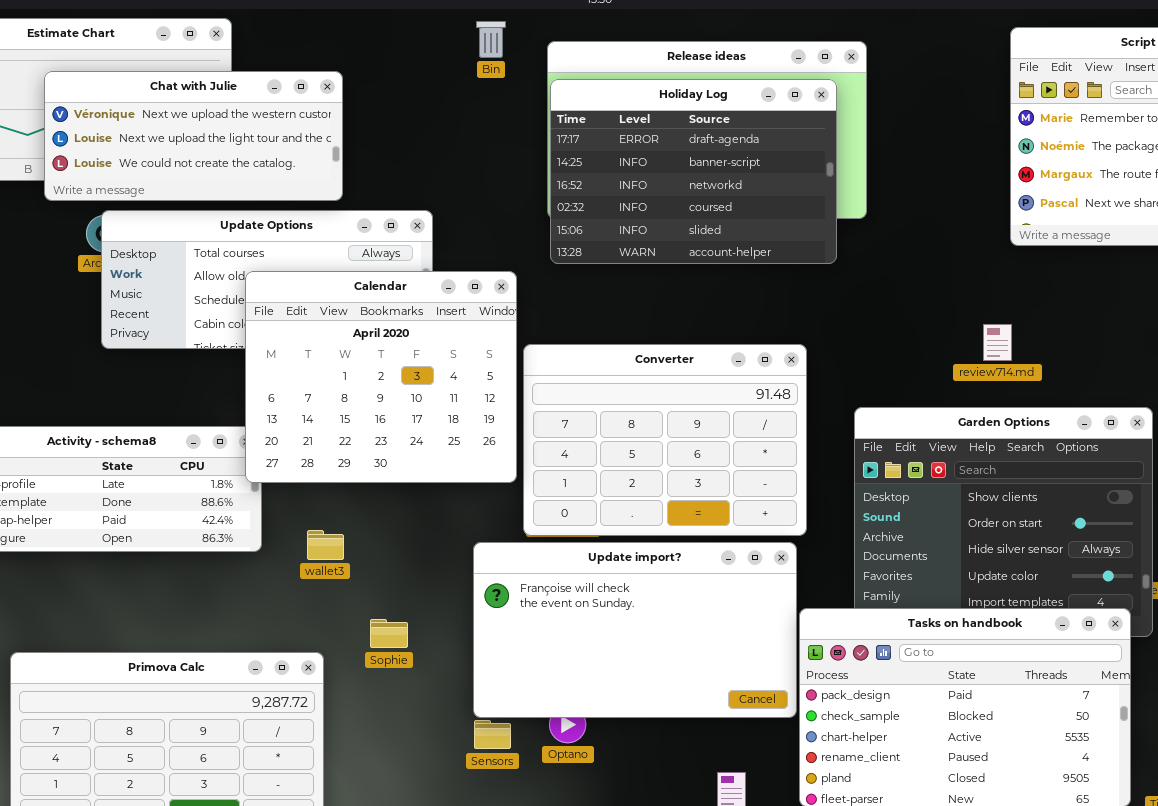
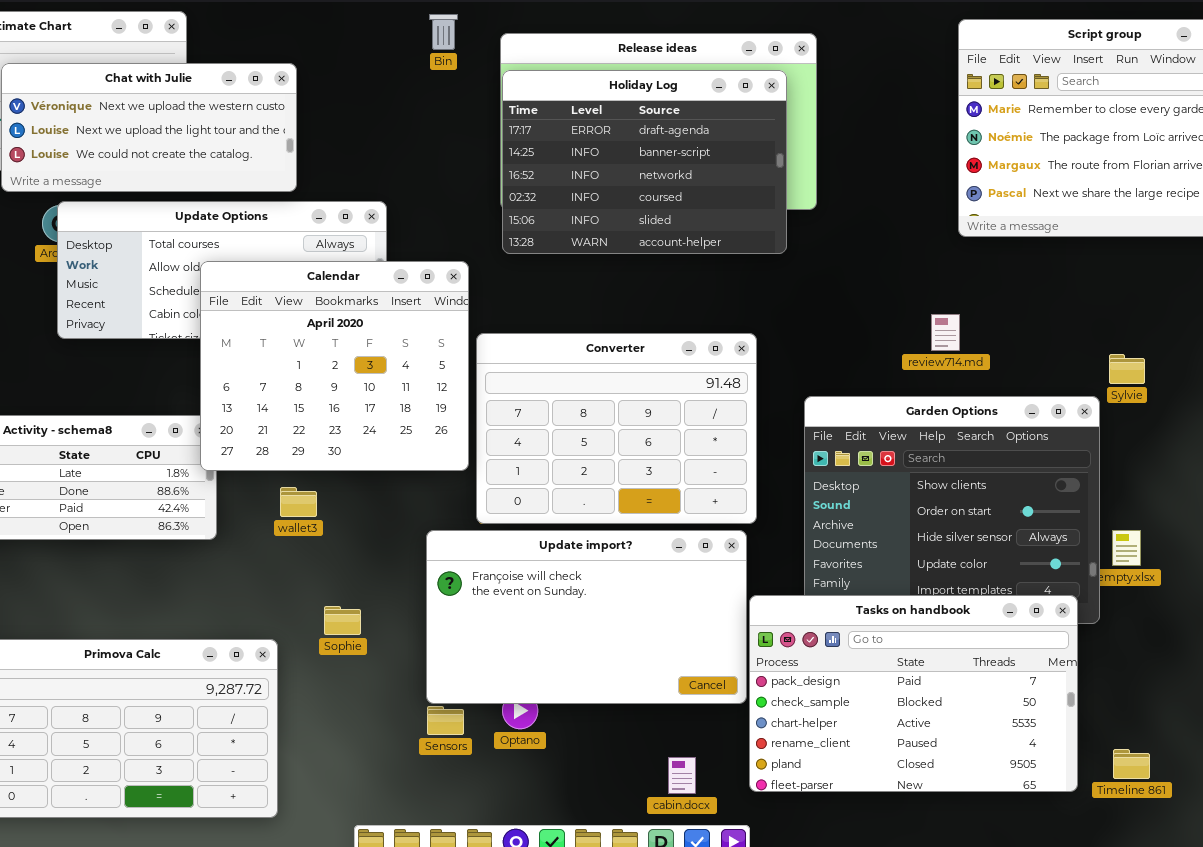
wallet3: [307,530,344,560] -> [280,487,317,517], moved

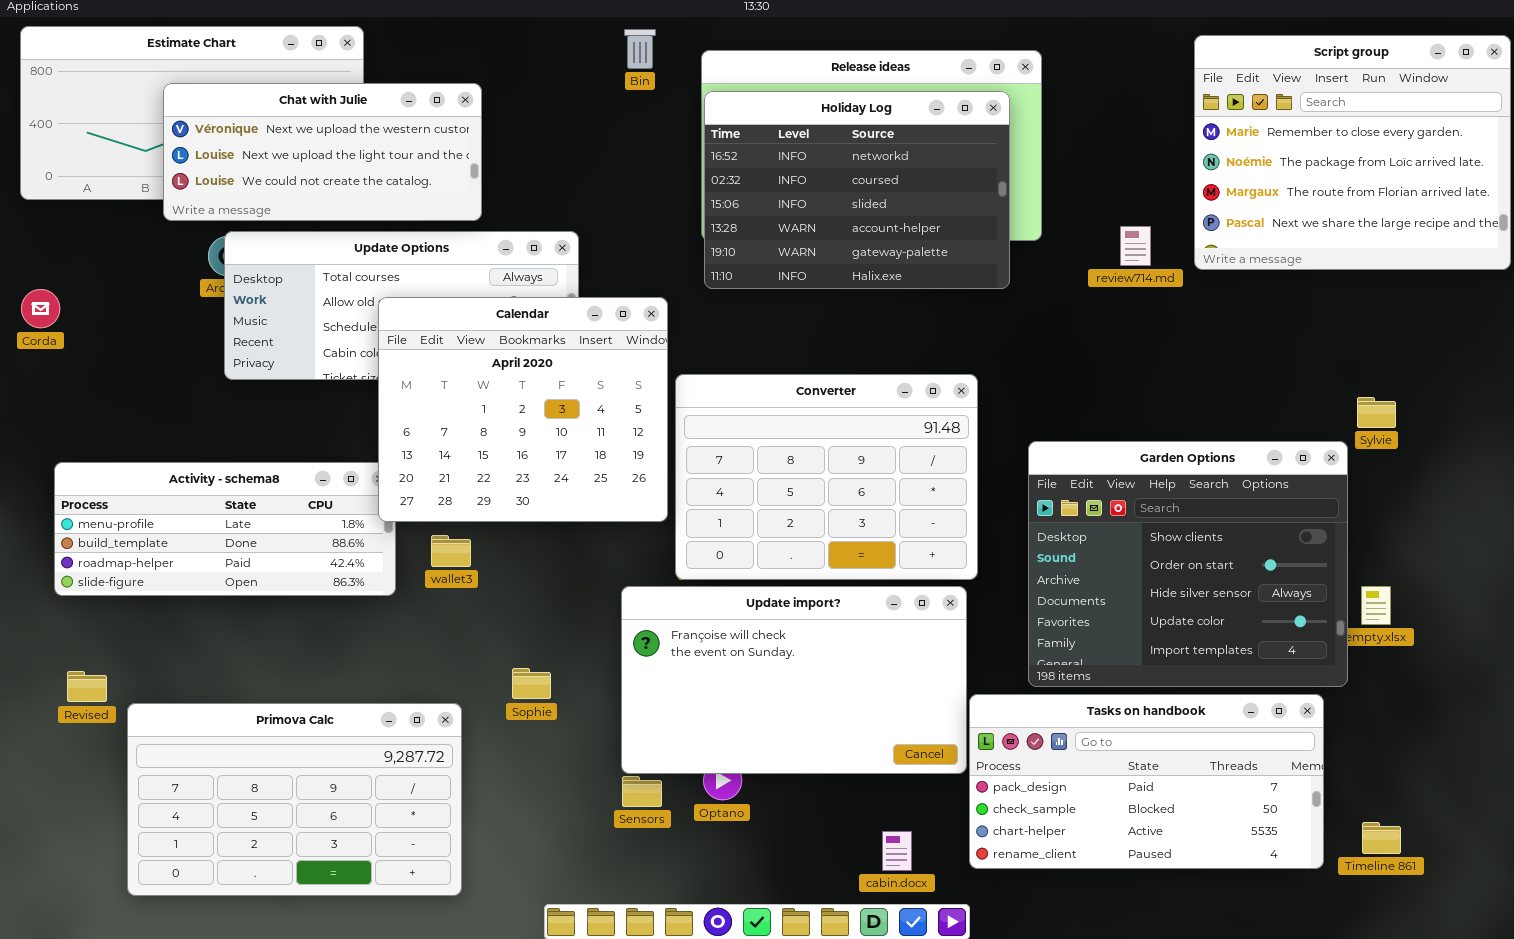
Holiday Log: [502,70,787,254] -> [704,91,1010,289], scrolled down 2 rows
review714.md: [931,314,960,351] -> [1120,226,1151,266], moved
wallet3: [280,487,317,517] -> [431,535,471,567], moved
Tasks on handbook: [749,595,1078,792] -> [969,694,1324,869], resized

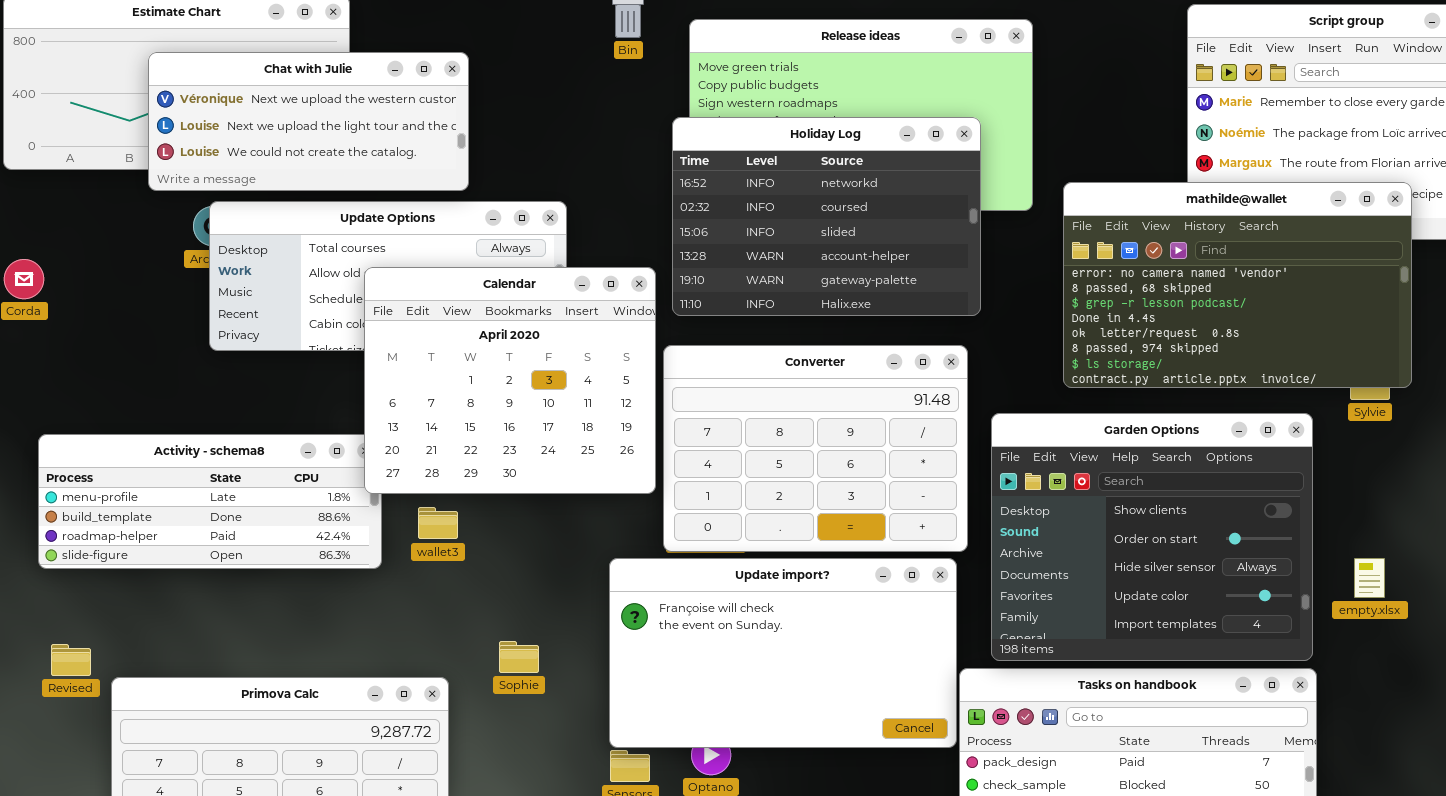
Holiday Log: [704,91,1010,289] -> [672,117,981,316], moved
mathilde@wallet: none -> [1063,182,1412,388], opened
Garden Options: [1028,441,1348,687] -> [991,413,1313,661], moved

